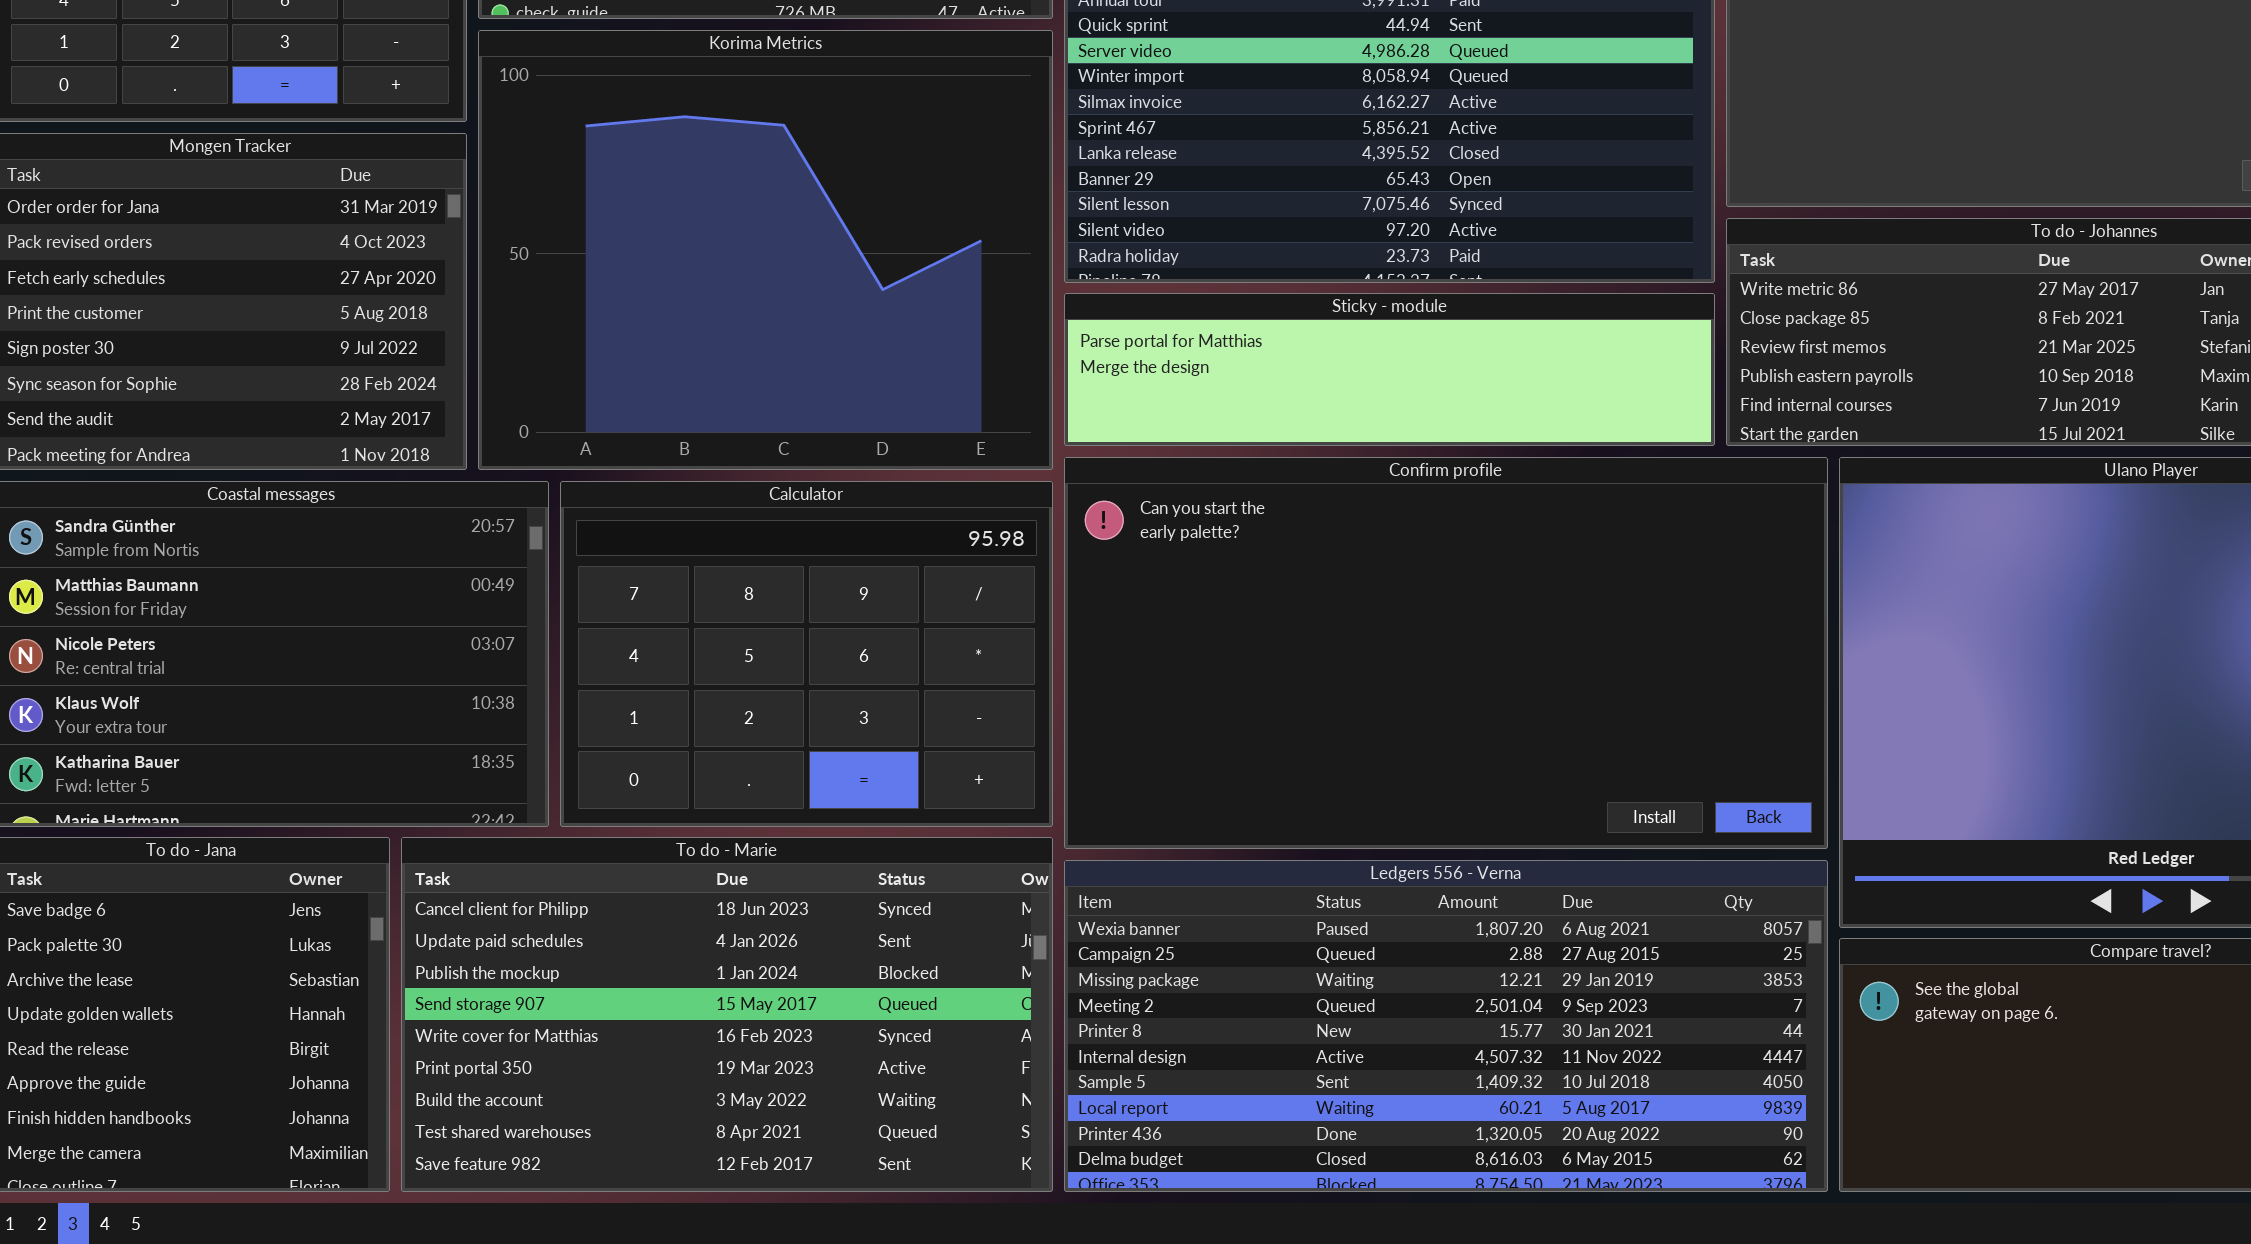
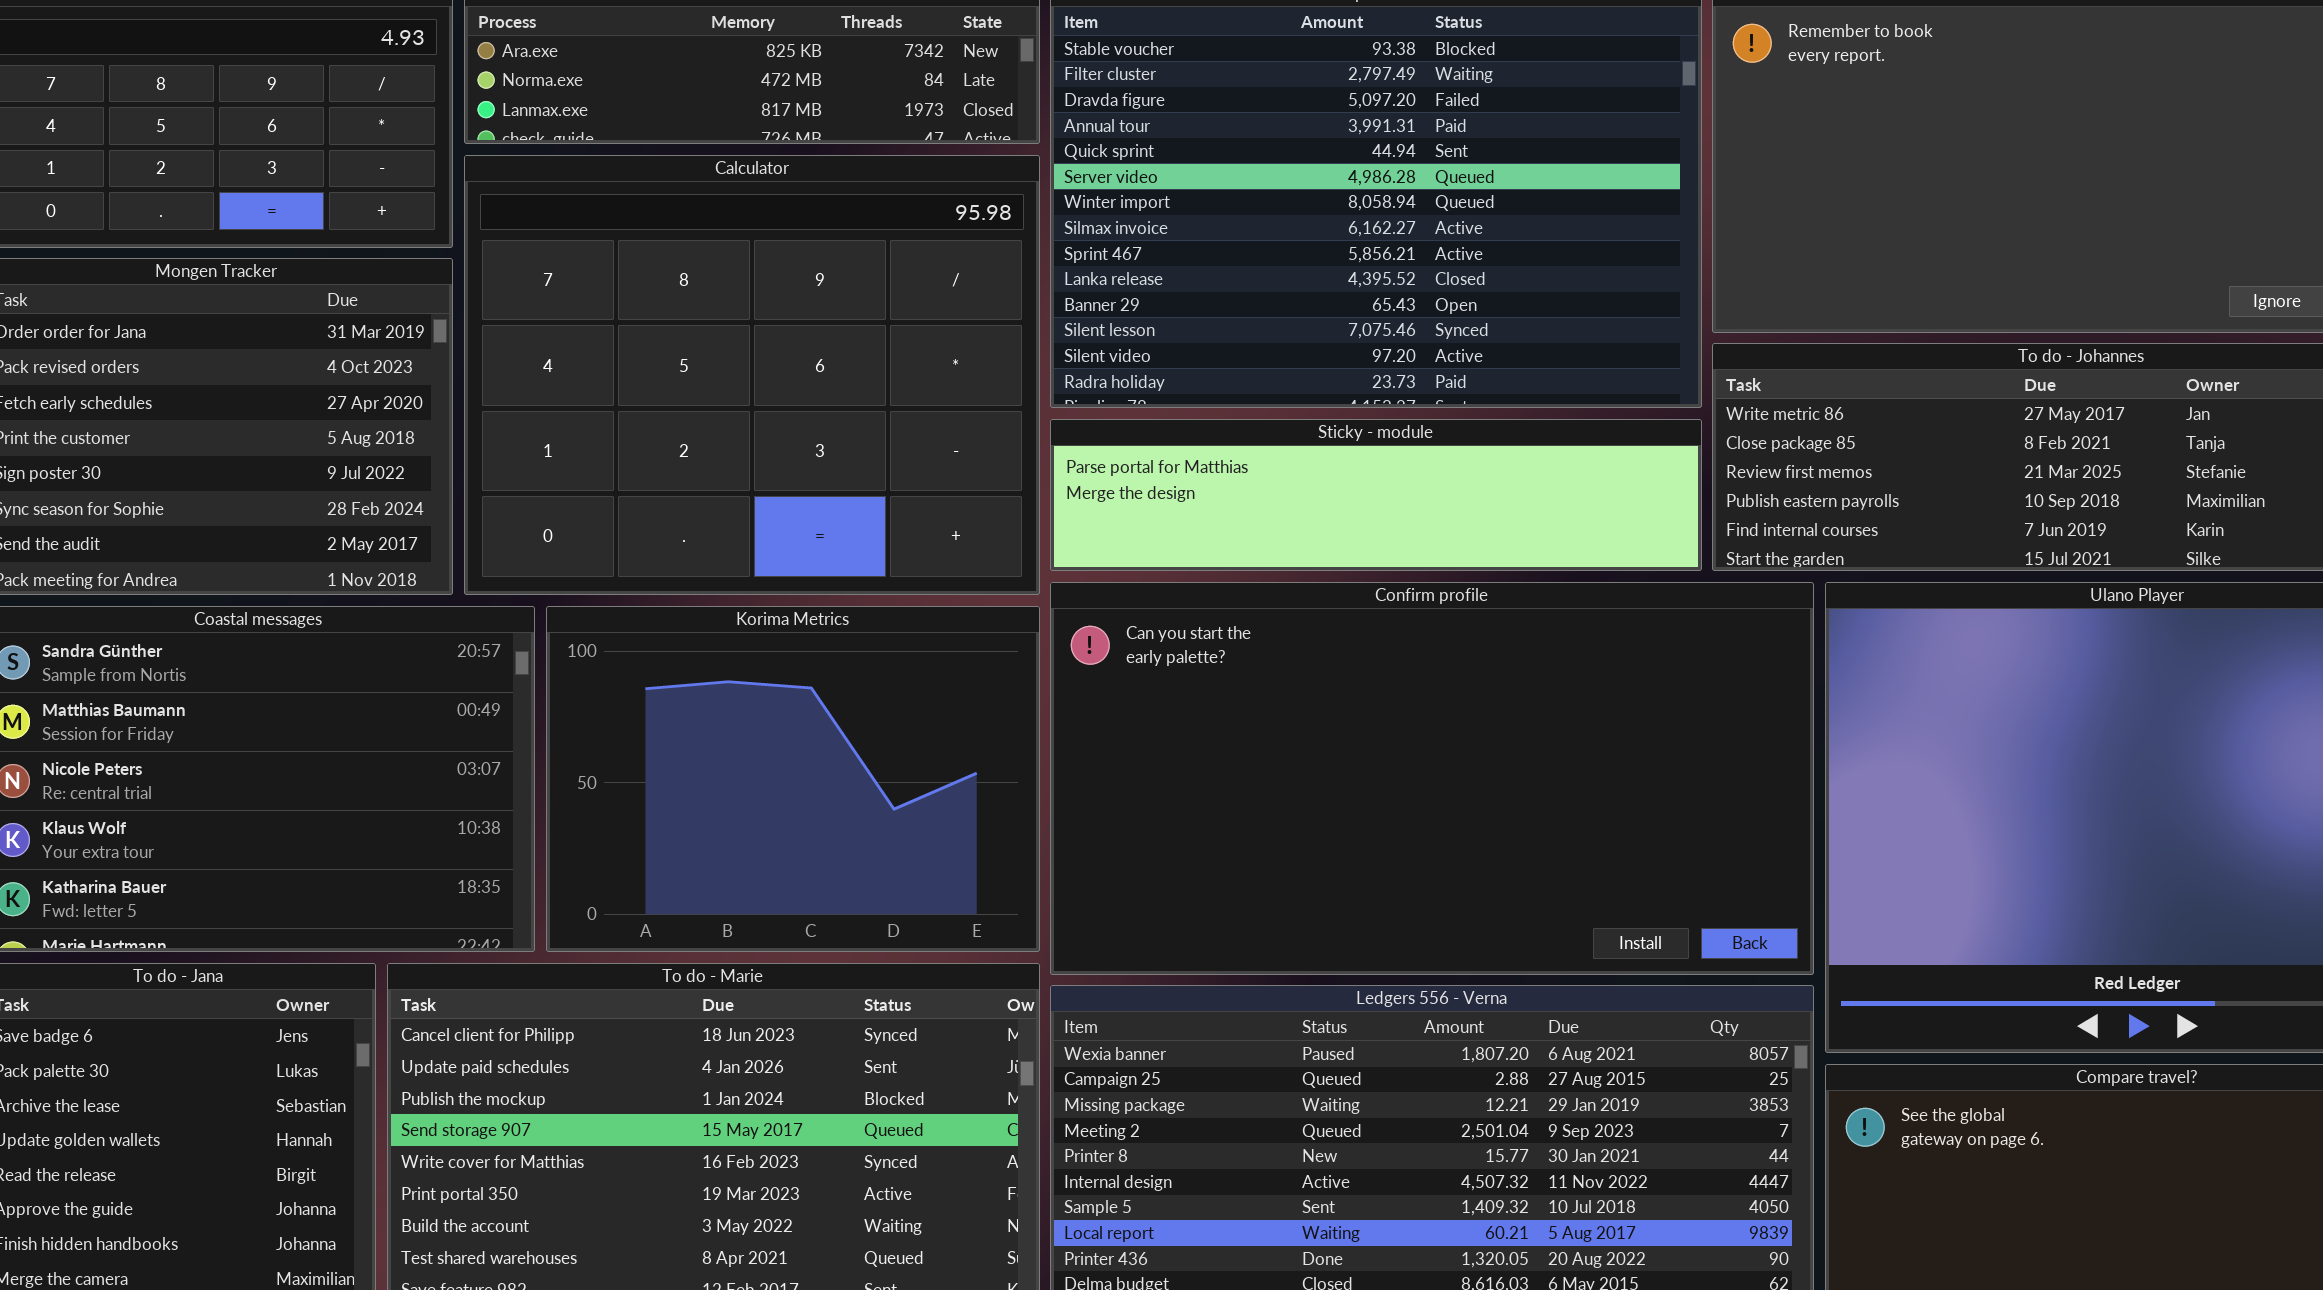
Korima Metrics: [478,30,1053,470] -> [546,606,1040,952], moved, resized
Calculator: [560,481,1053,827] -> [464,155,1040,595], moved, resized

